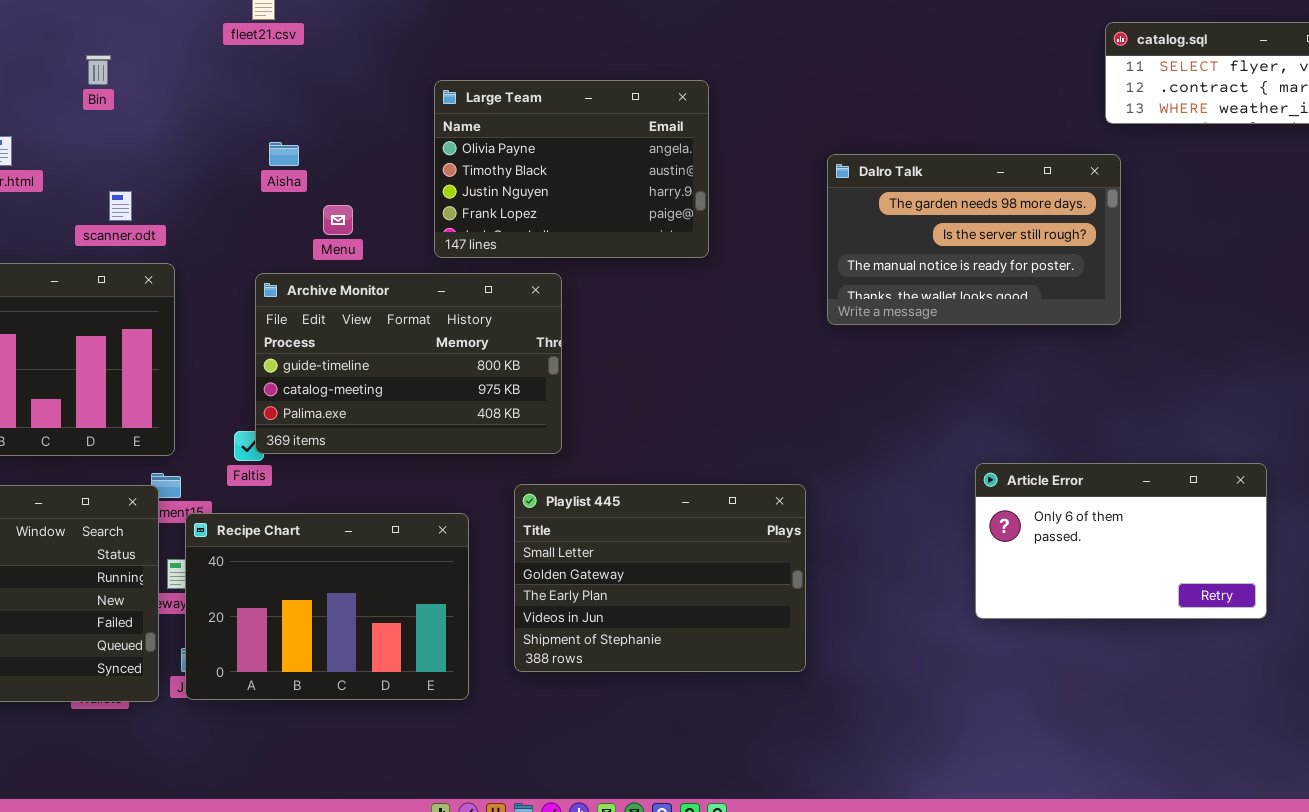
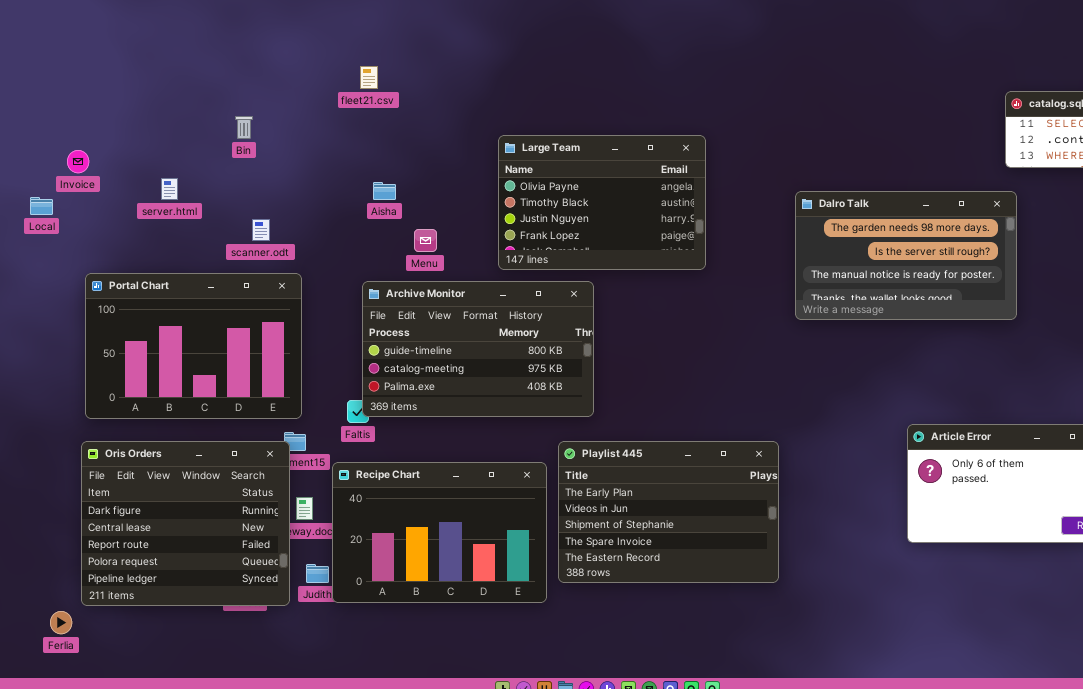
Playlist 445: [514,484,806,672] -> [558,441,779,583], scrolled down 2 rows
Recipe Chart: [185,513,469,700] -> [332,462,547,603], moved

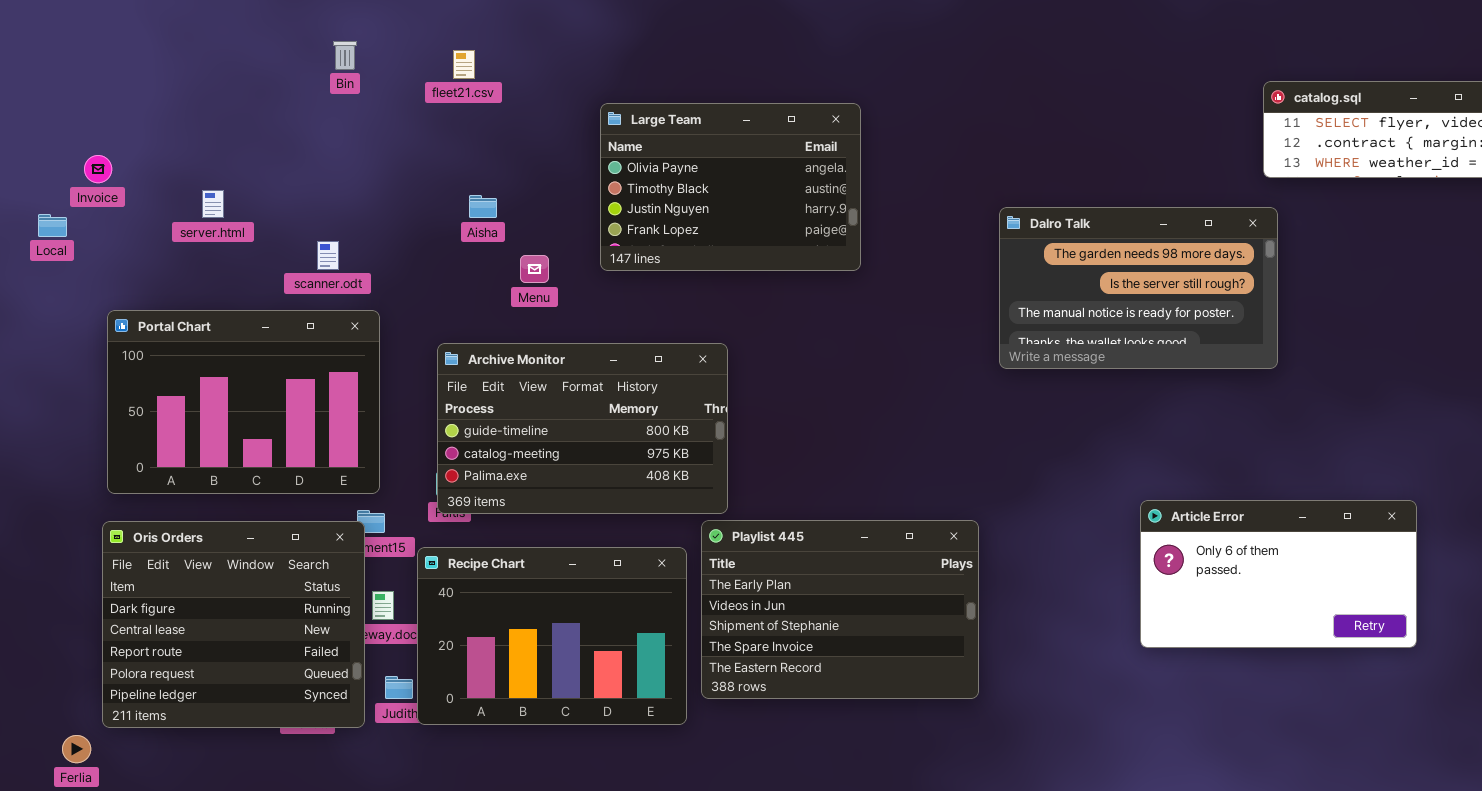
Bin: [235,116,253,139] -> [333,41,357,70], moved
Large Team: [498,135,706,270] -> [600,103,861,271], moved
Archive Monitor: [362,281,594,417] -> [437,343,728,514], moved

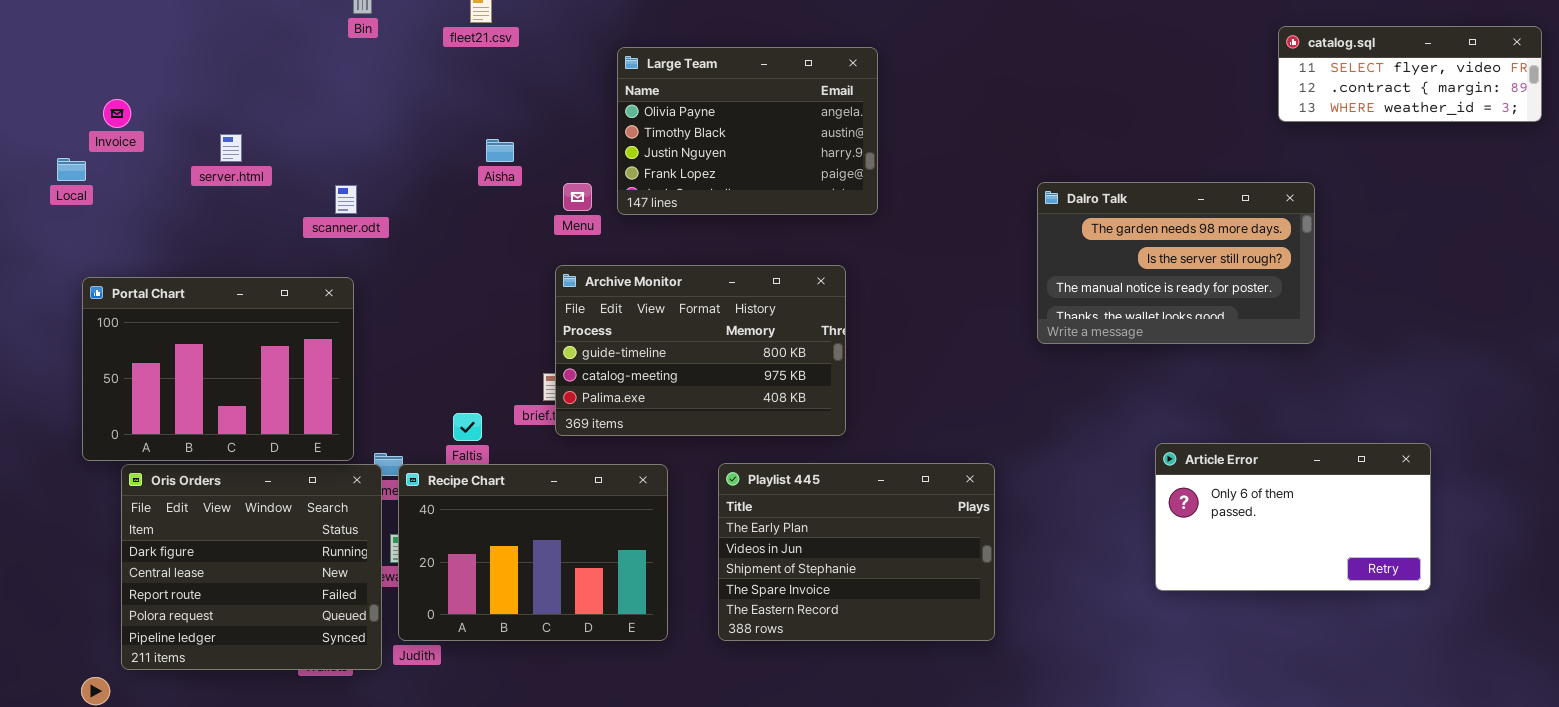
Dalro Talk: [999,207,1278,369] -> [1037,182,1315,344], moved
Menu: [520,255,549,283] -> [563,183,592,211], moved
Portal Chart: [107,310,380,494] -> [82,277,354,461], moved
Archive Monitor: [437,343,728,514] -> [555,265,846,436], moved
Recipe Chart: [417,547,687,725] -> [398,464,668,641], moved

